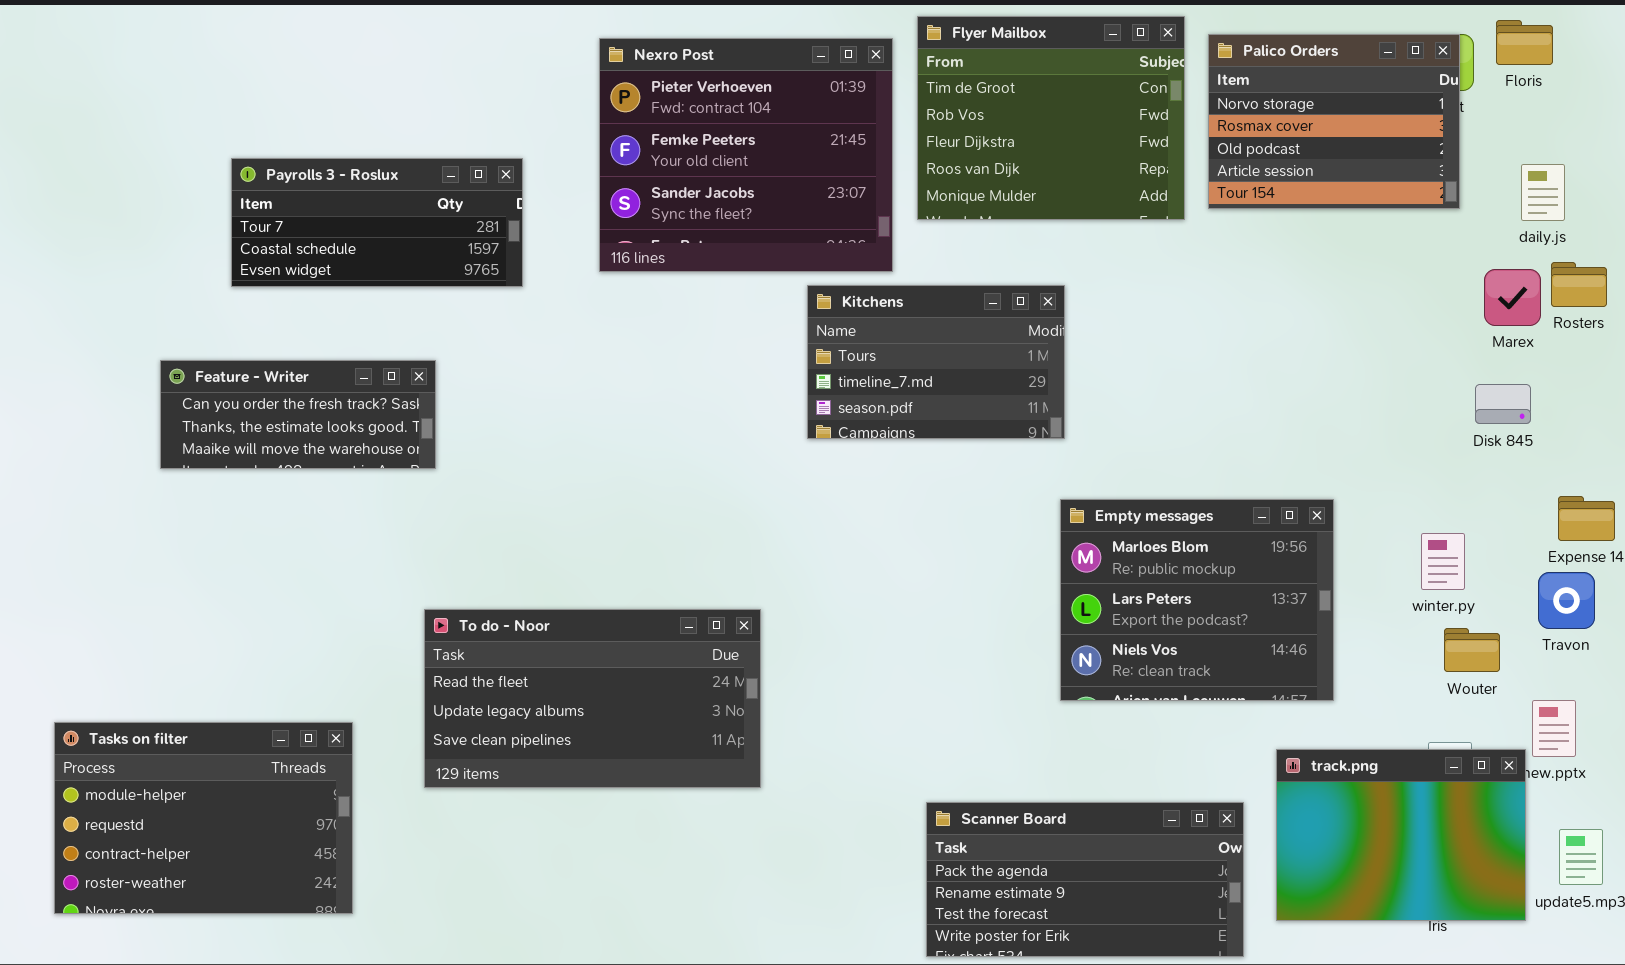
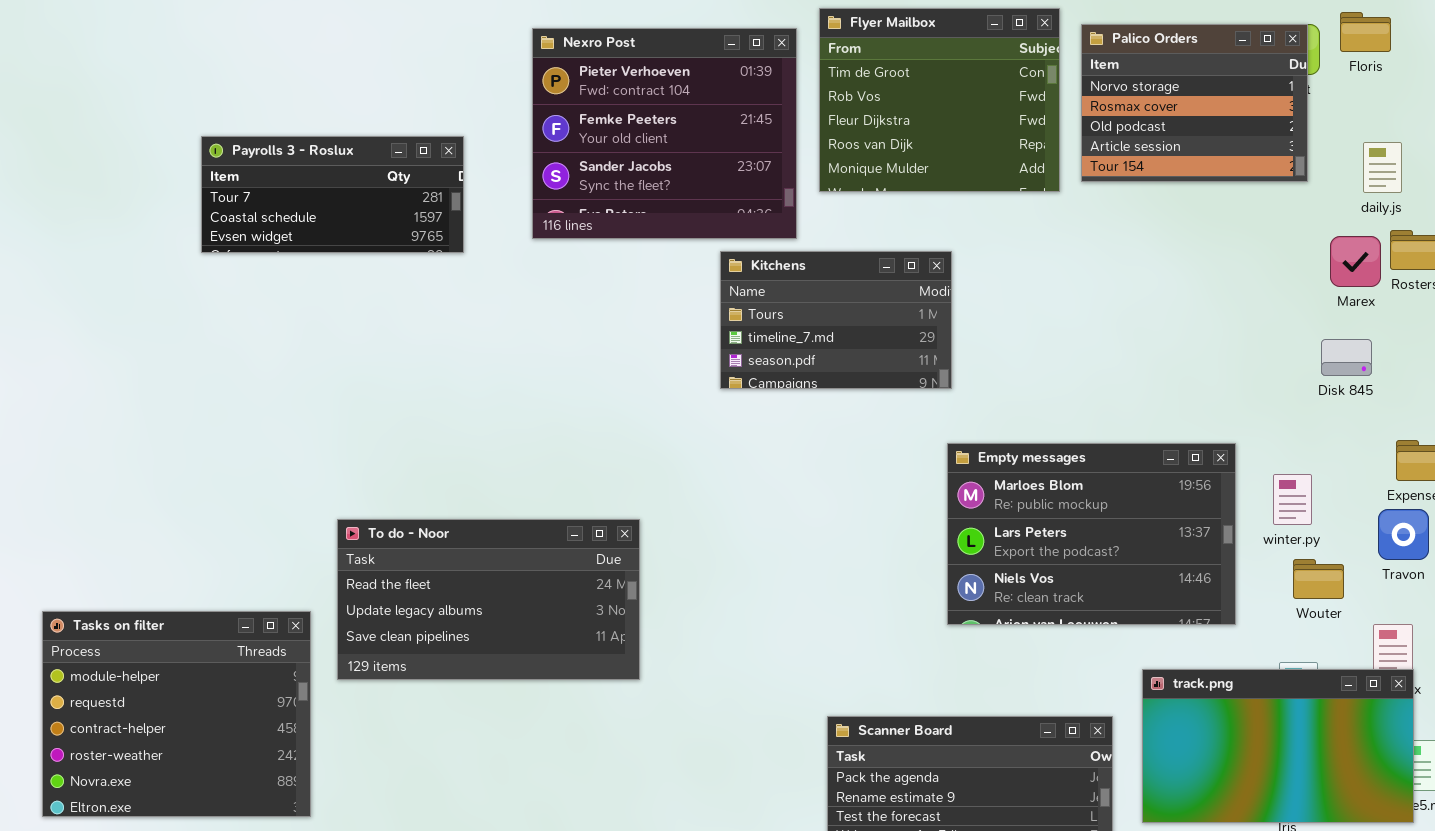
Feature - Writer: [160,360,436,469] -> none, closed
Empty messages: [1060,499,1334,701] -> [947,443,1236,625], resized
To do - Noor: [424,609,761,788] -> [337,519,640,680], moved
Tasks on filter: [54,722,353,914] -> [42,611,311,817], resized
track.png: [1276,749,1526,921] -> [1142,669,1414,823], resized

